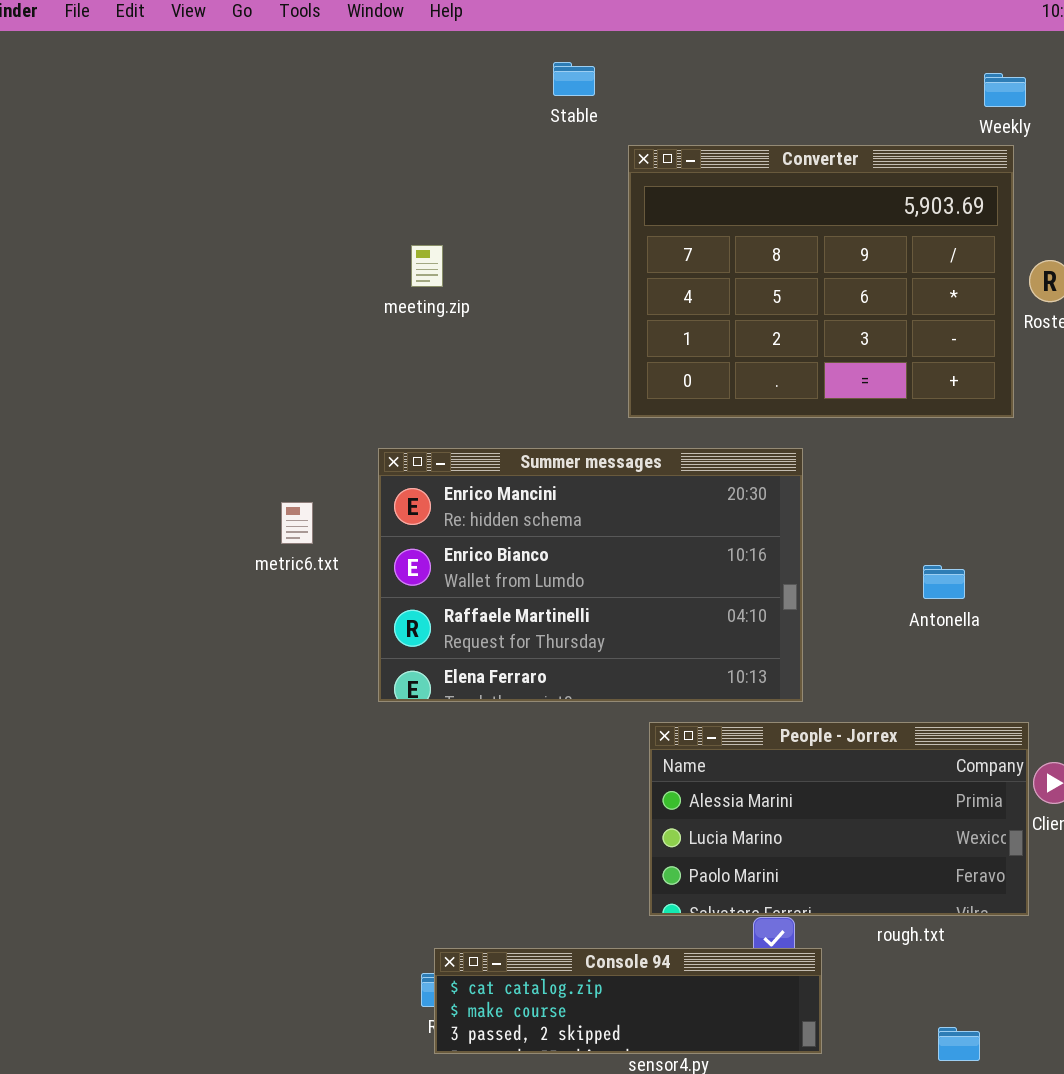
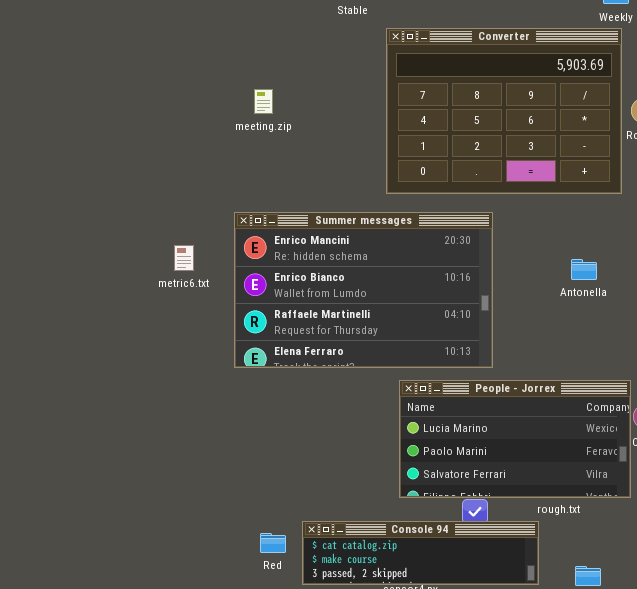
Antonella: [923,565,965,599] -> [571,259,597,280], moved
People - Jorrex: [649,722,1029,916] -> [399,380,631,498], scrolled down 1 row
Console 94: [434,948,822,1054] -> [302,521,539,585], moved

